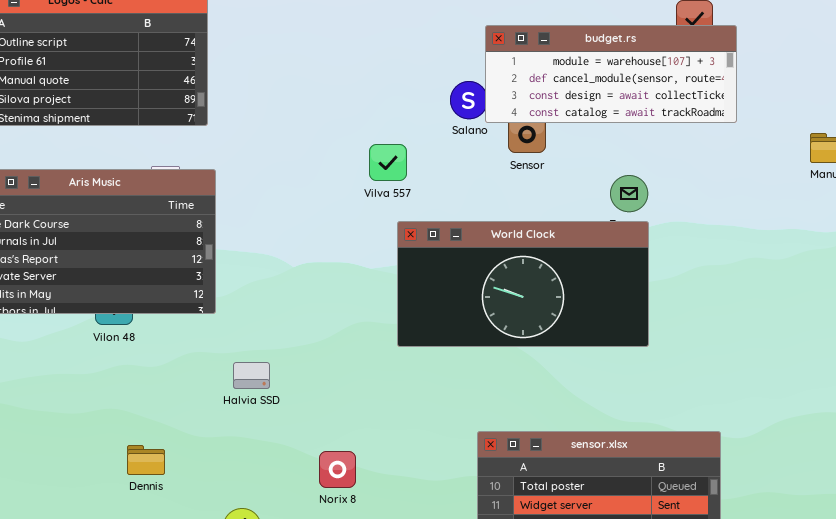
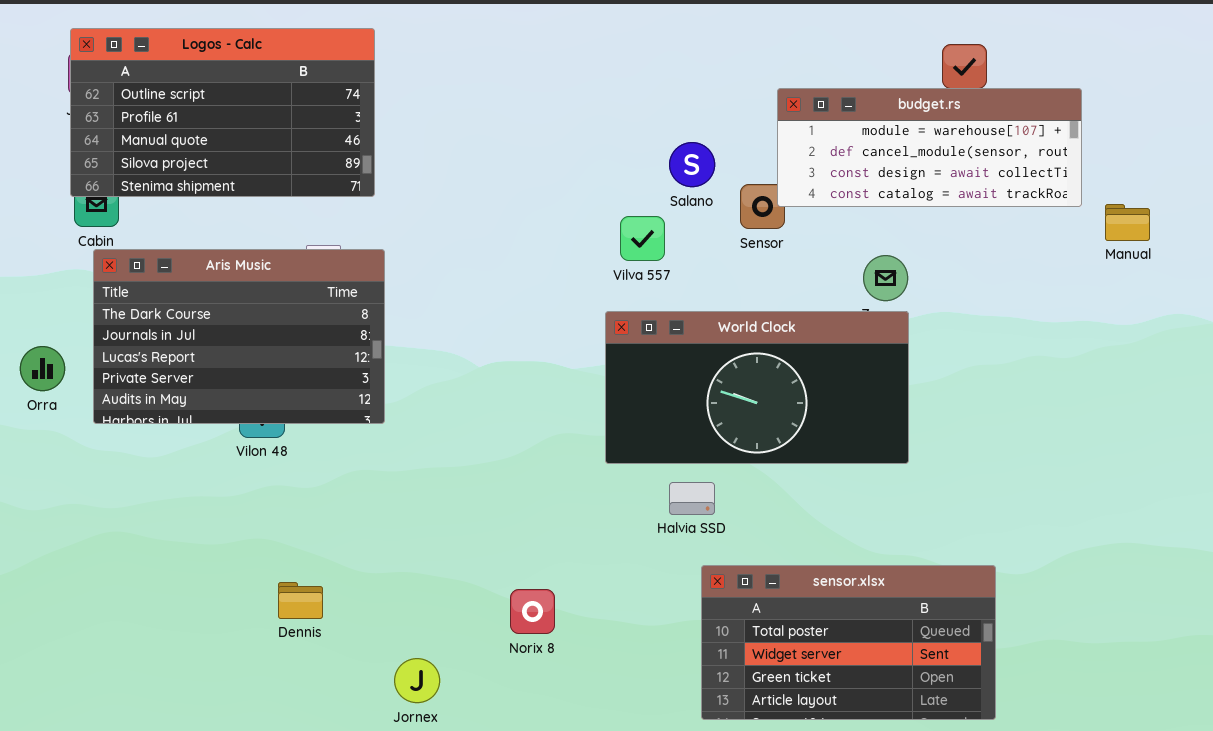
budget.rs: [485,25,737,123] -> [777,88,1082,207], moved
Vilva 557: [369,144,407,181] -> [620,216,665,261], moved
Halvia SSD: [233,362,270,389] -> [669,482,715,515], moved

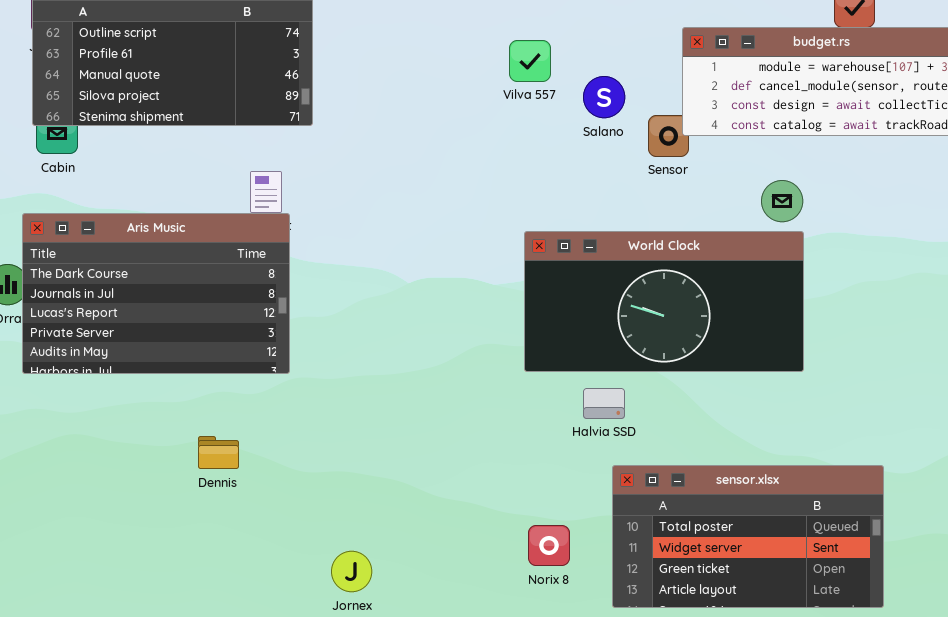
Vilva 557: [620,216,665,261] -> [509,40,551,82], moved
Aris Music: [93,249,385,424] -> [22,213,290,374], moved
Dennis: [278,582,323,619] -> [198,436,239,469], moved
Norix 8: [510,589,555,634] -> [528,525,570,566], moved

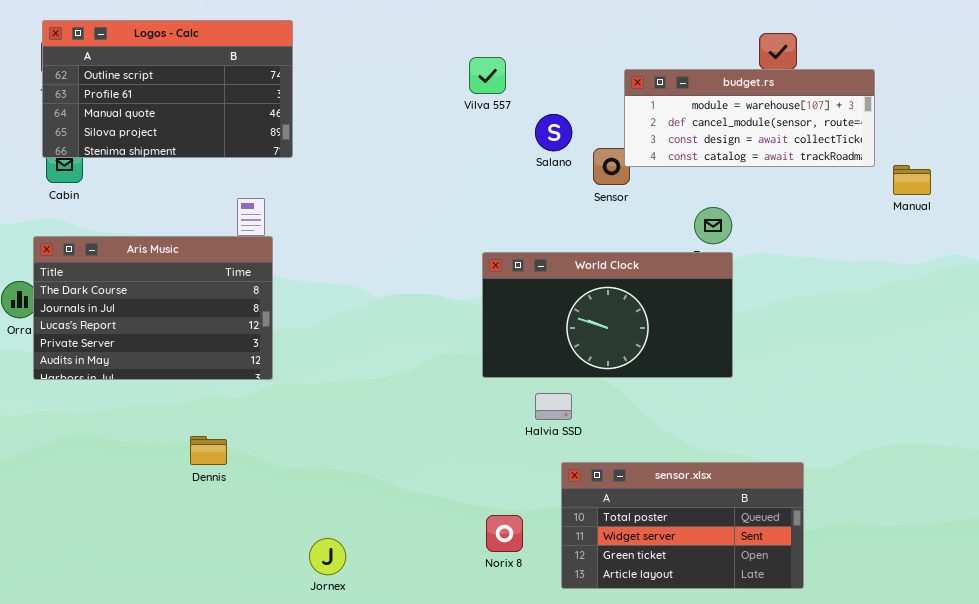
Vilva 557: [509,40,551,82] -> [469,57,506,94], moved

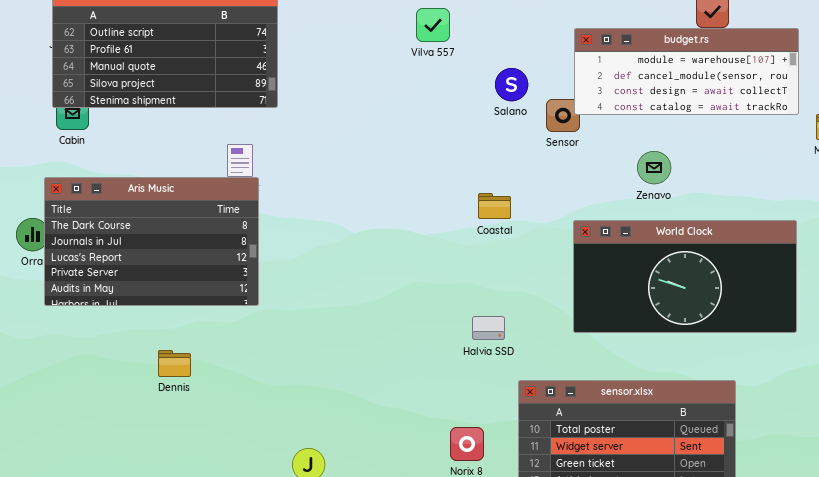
Vilva 557: [469,57,506,94] -> [416,8,450,42], moved
World Clock: [482,252,733,378] -> [573,220,797,333], moved
Halvia SSD: [535,393,572,420] -> [472,316,505,340], moved
Dennis: [190,436,227,465] -> [158,350,191,377], moved

